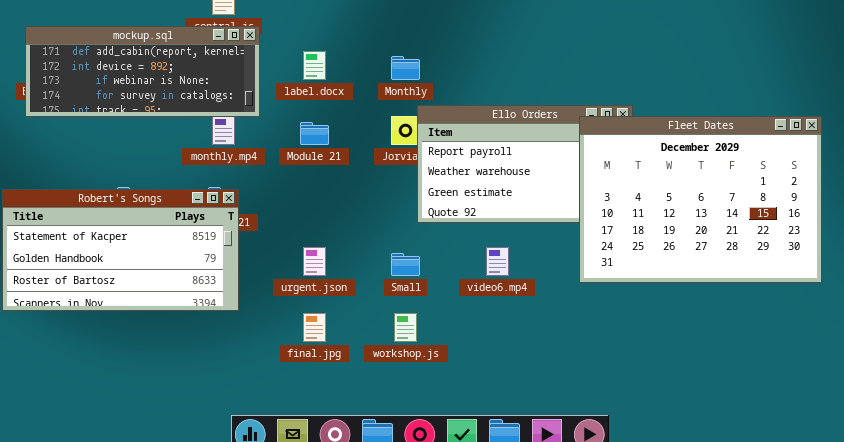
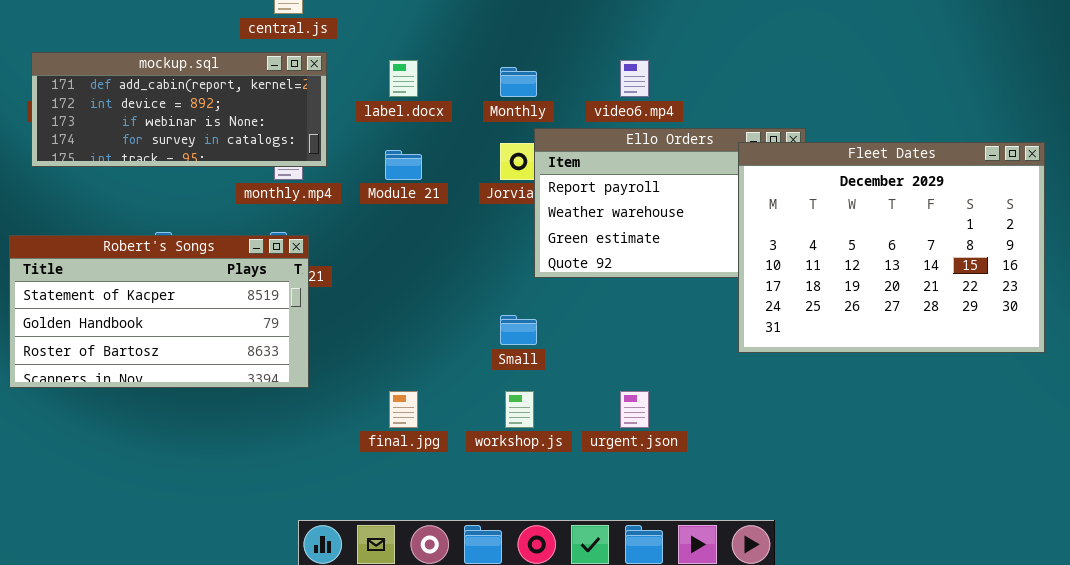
mockup.sql: [25,26,260,117] -> [31,52,327,167], moved
urgent.json: [303,247,326,276] -> [620,391,649,428], moved
video6.mp4: [486,247,509,276] -> [620,60,649,97], moved

